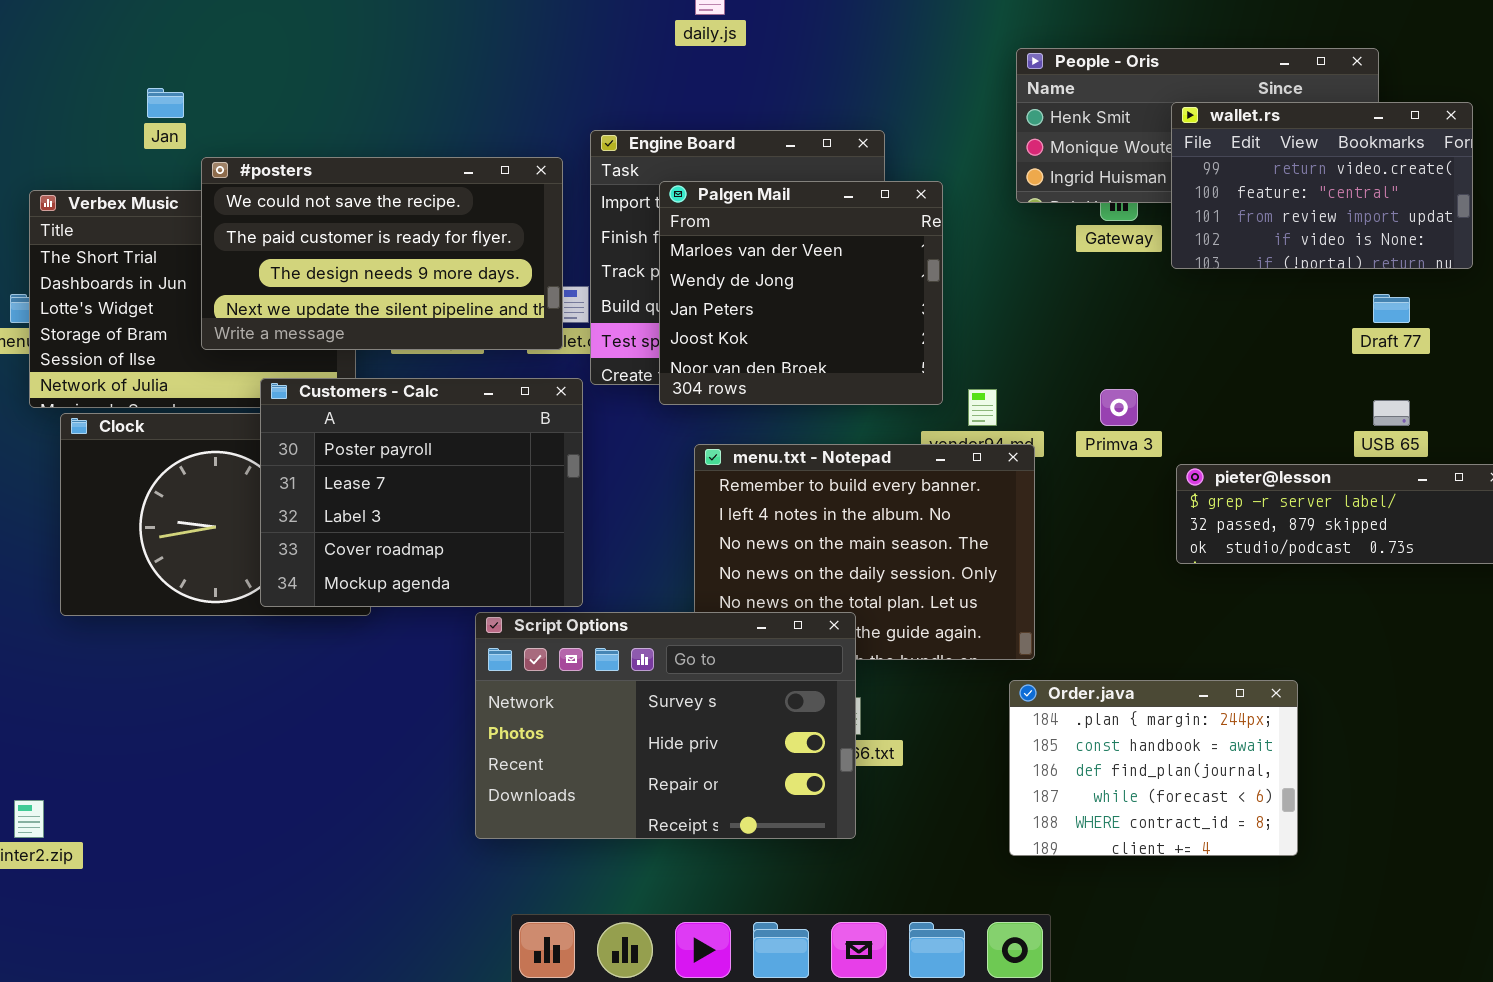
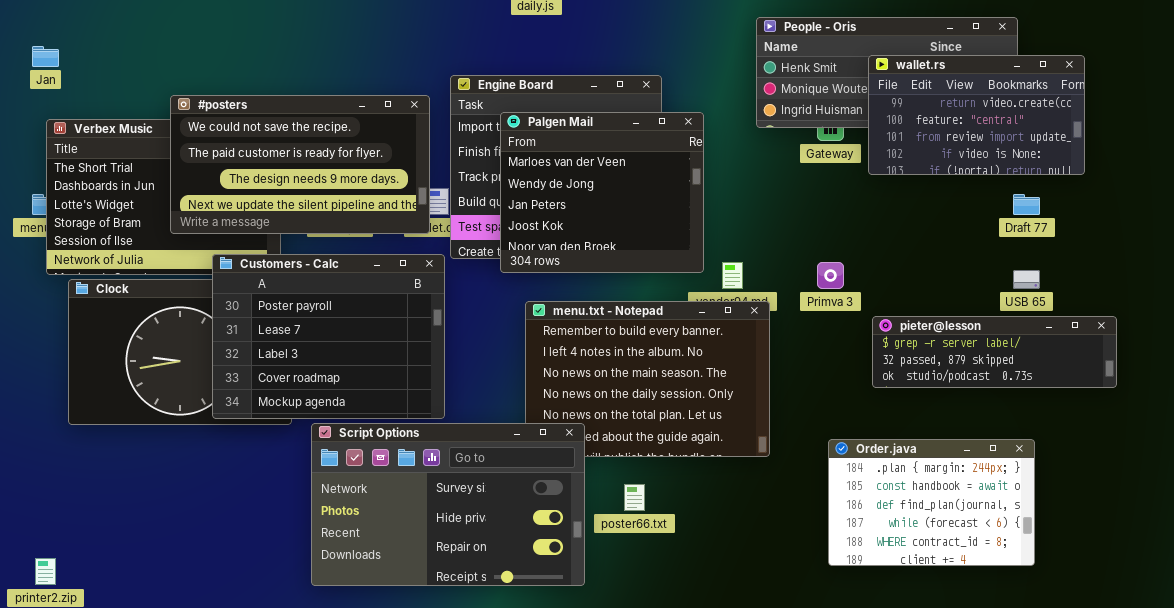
Jan: [147,88,184,118] -> [32,46,59,67], moved
Script Options: [475,612,856,839] -> [311,423,585,586], moved
Order.java: [1009,680,1298,856] -> [828,439,1035,566], moved

